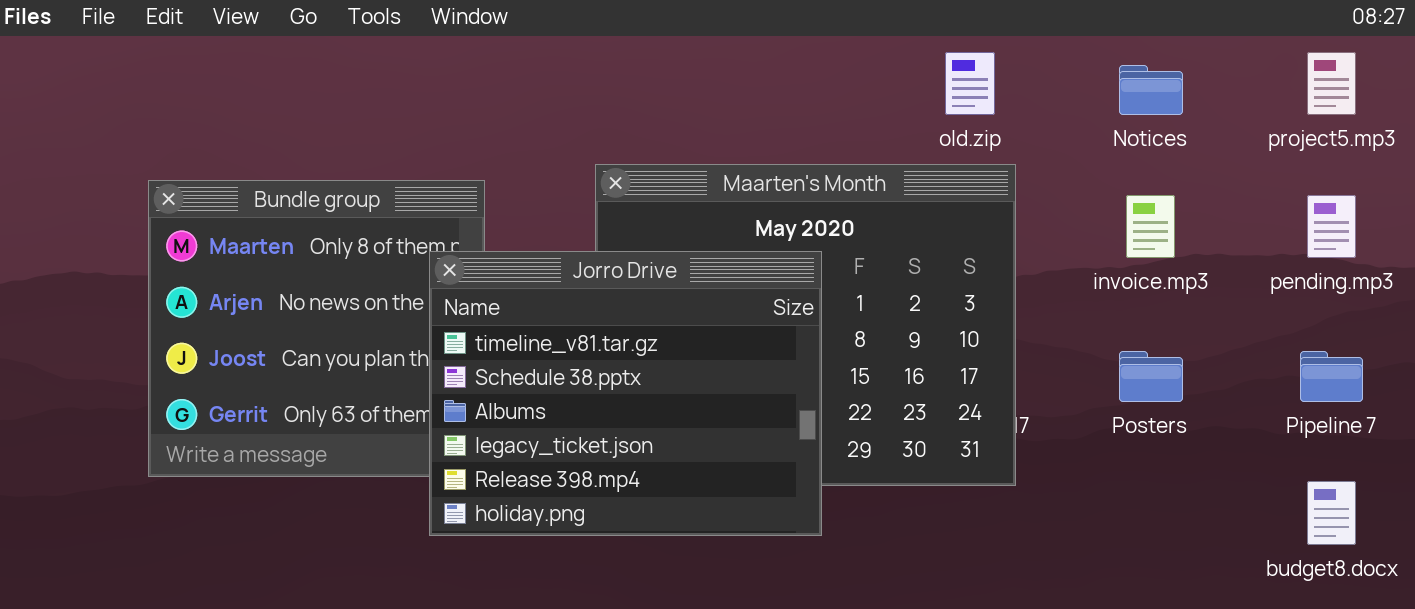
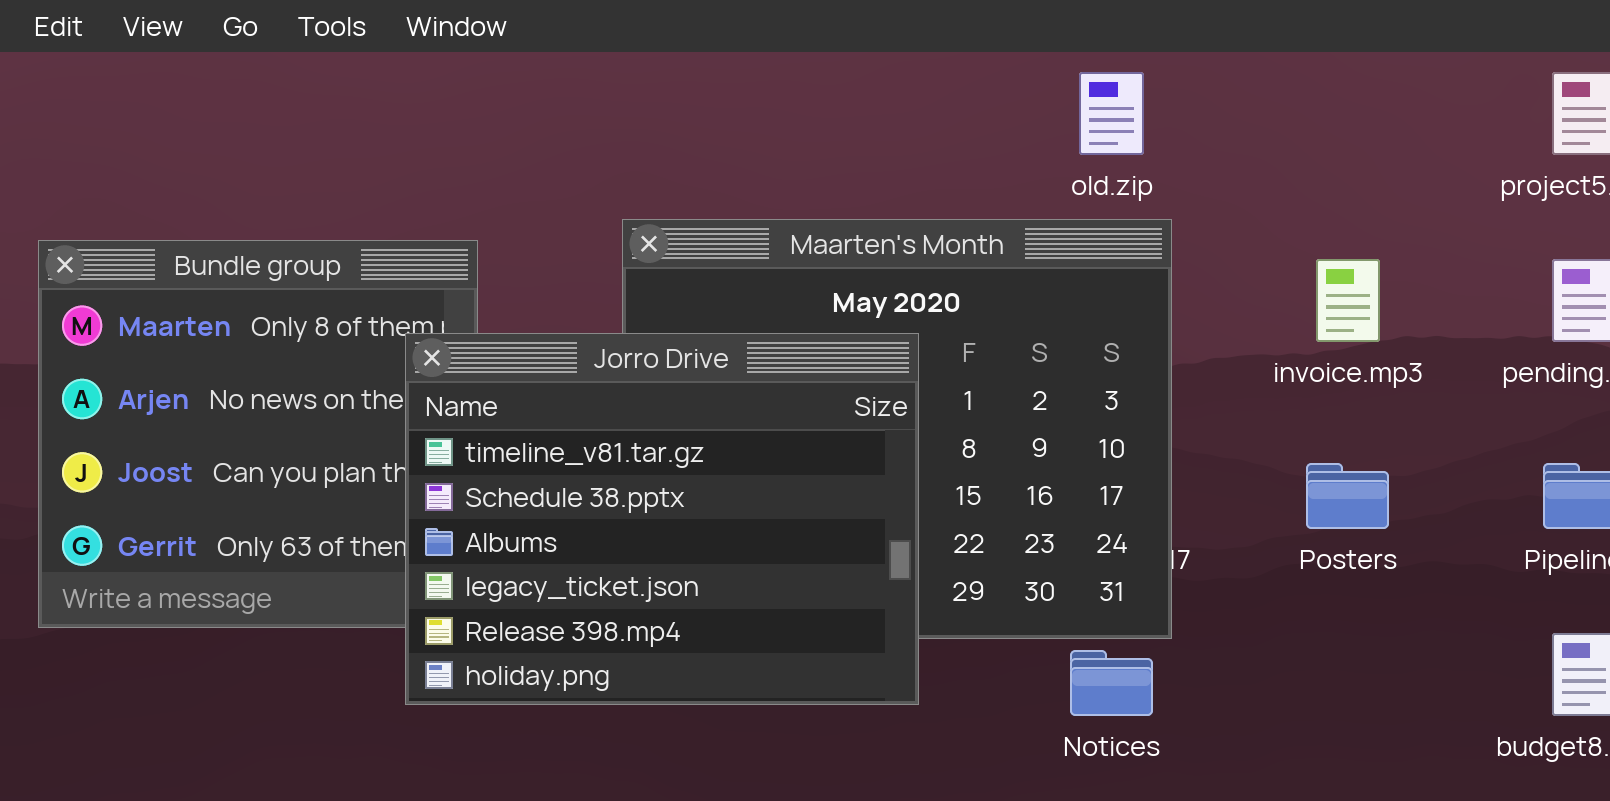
Notices: [1119,65,1183,115] -> [1070,650,1153,716], moved

